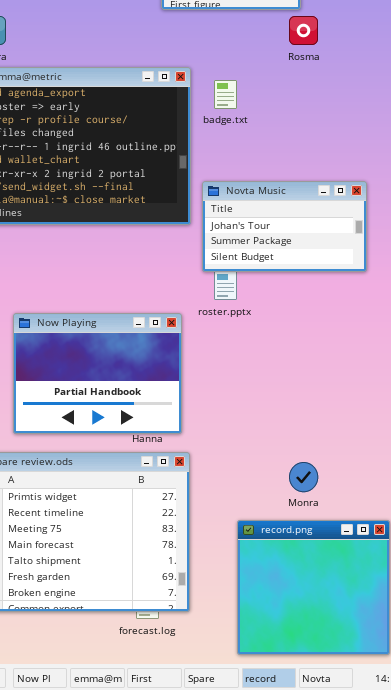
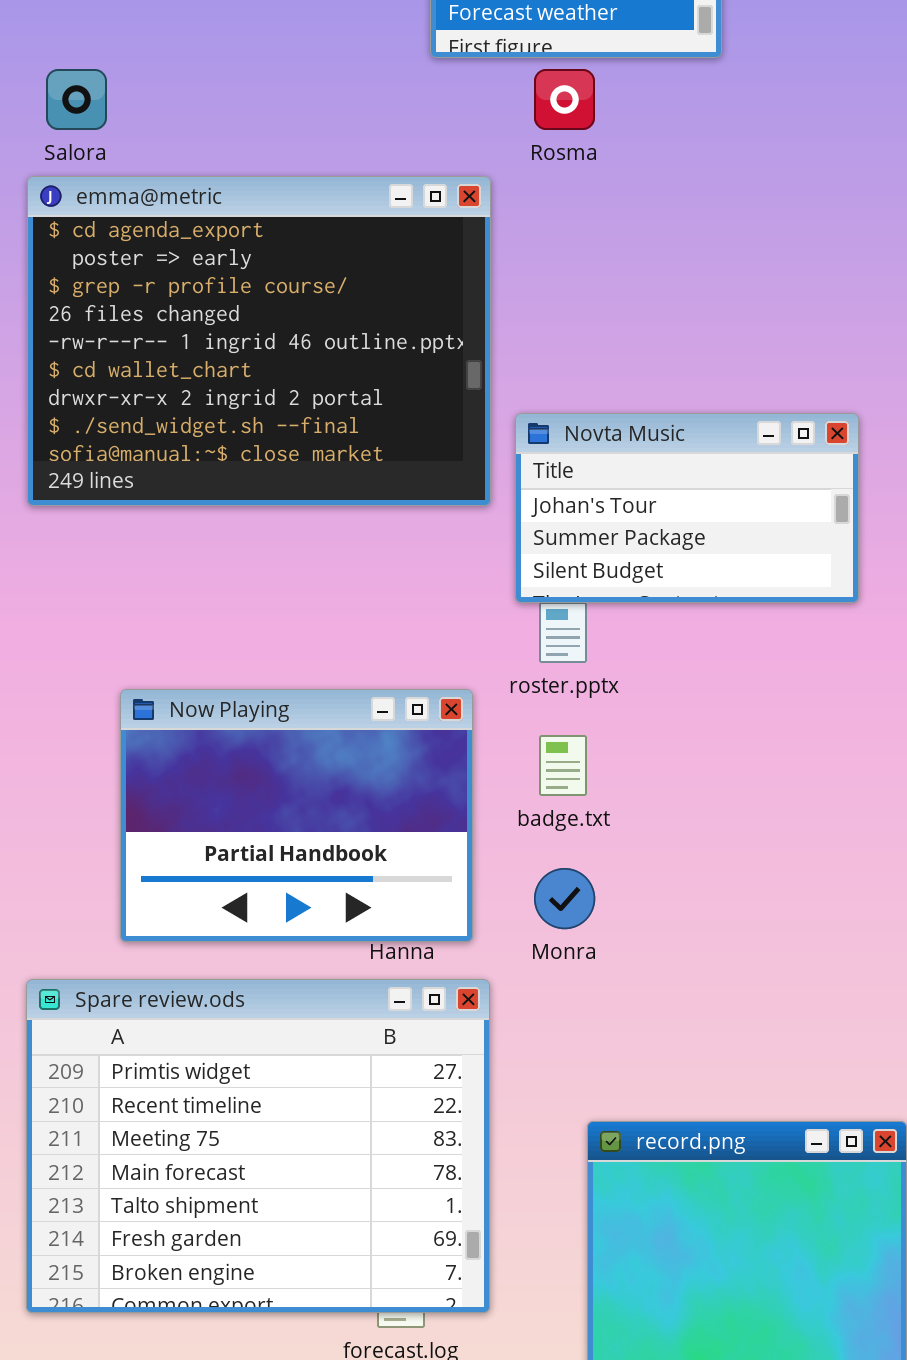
Rosma: [289,16,318,45] -> [534,69,595,130], moved
badge.txt: [214,80,237,109] -> [539,735,587,796], moved
Monra: [289,462,318,492] -> [534,868,595,929], moved

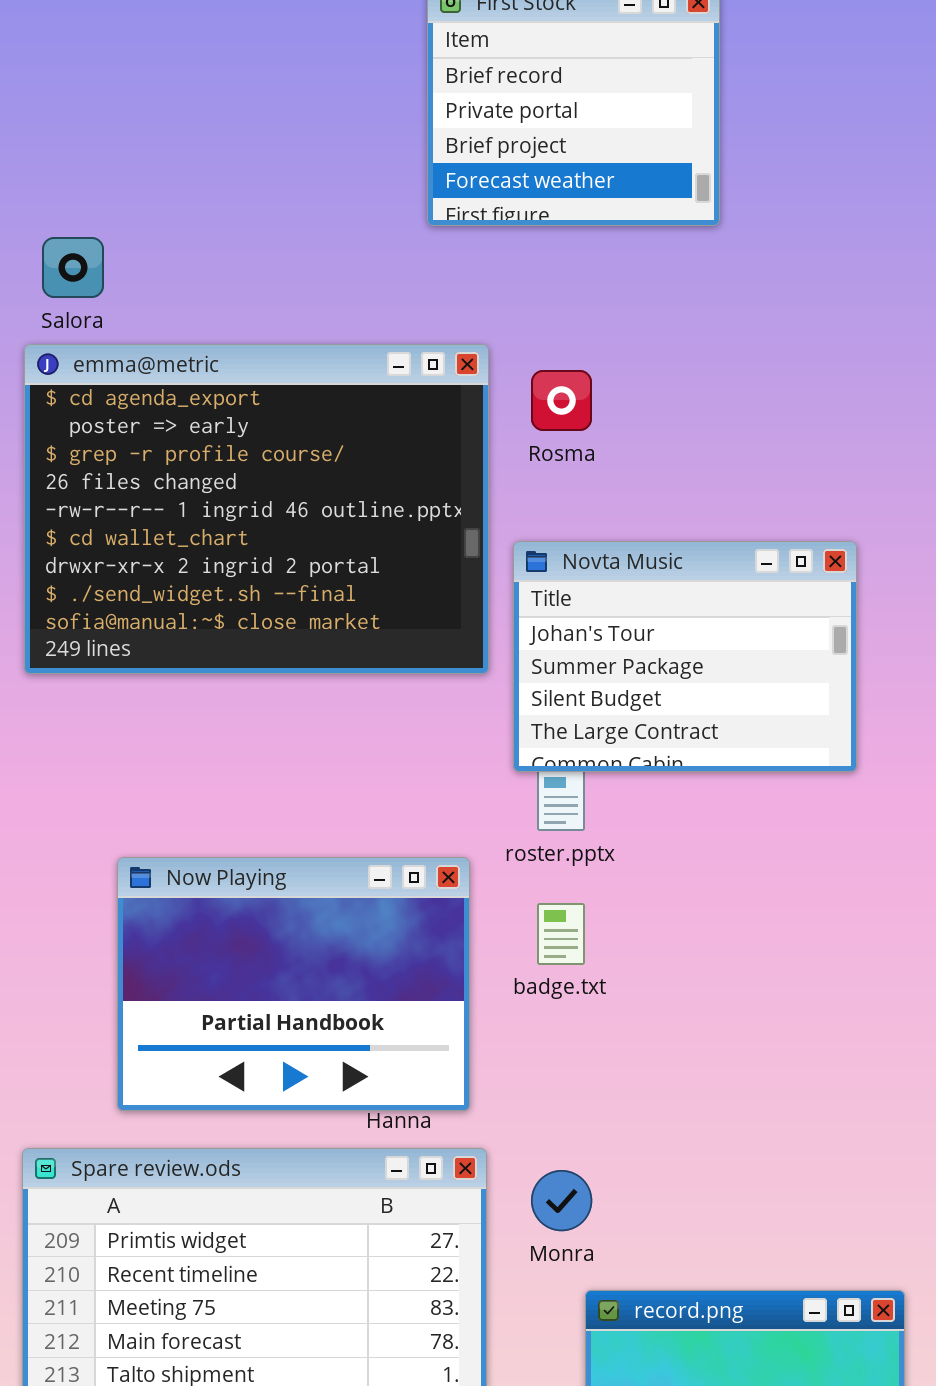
Rosma: [534,69,595,130] -> [531,370,592,431], moved
Novta Music: [515,413,859,603] -> [513,541,857,772], resized
Monra: [534,868,595,929] -> [531,1170,592,1231], moved

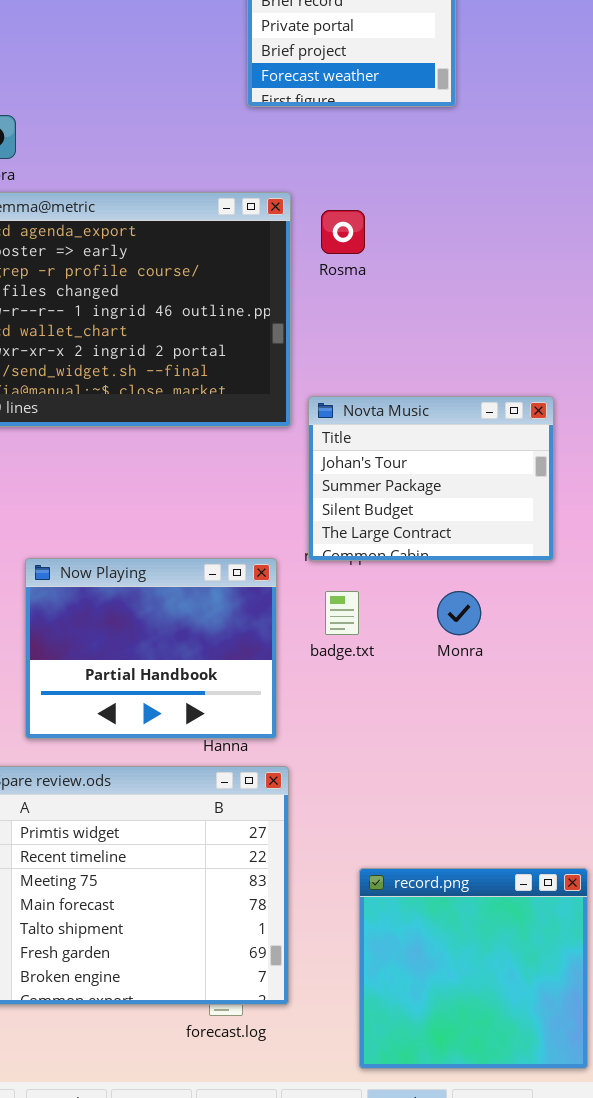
Novta Music: [513,541,857,772] -> [308,396,554,561], moved
Monra: [531,1170,592,1231] -> [437,591,481,635], moved

